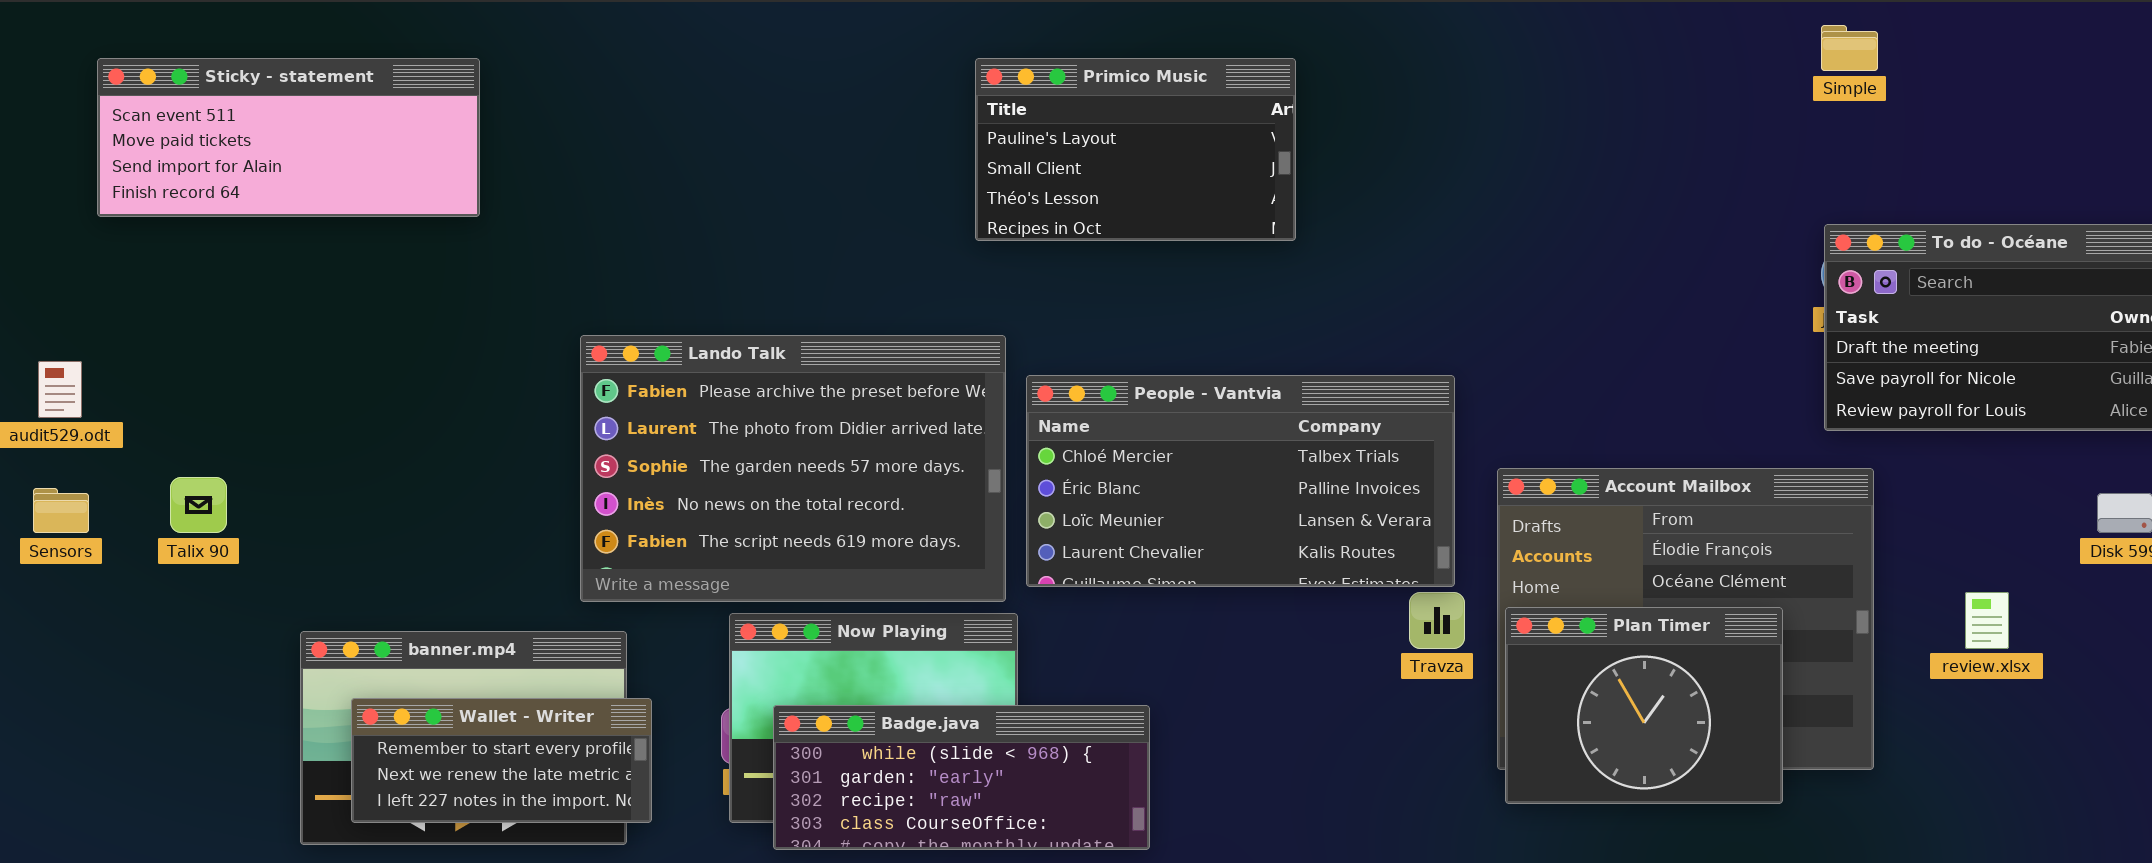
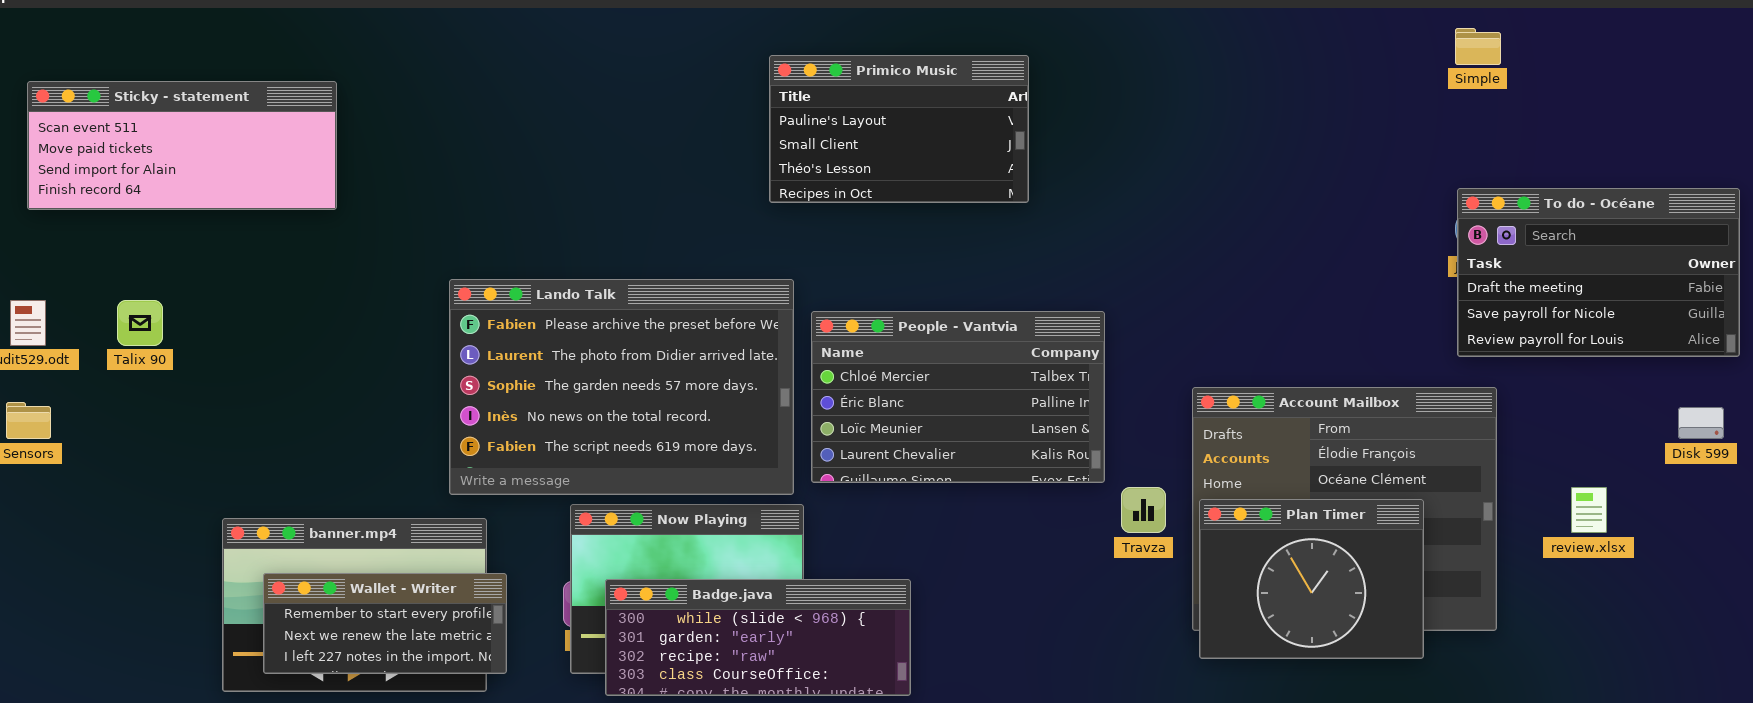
Sticky - statement: [97,58,480,217] -> [27,81,337,210], moved
People - Vantvia: [1026,375,1455,587] -> [811,311,1105,483], resized
Talix 90: [170,477,227,533] -> [117,300,163,346], moved

